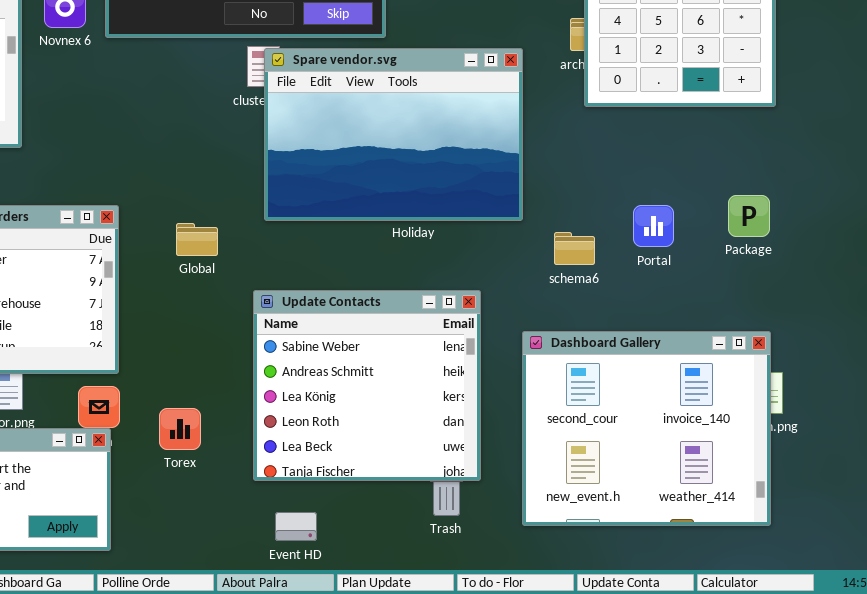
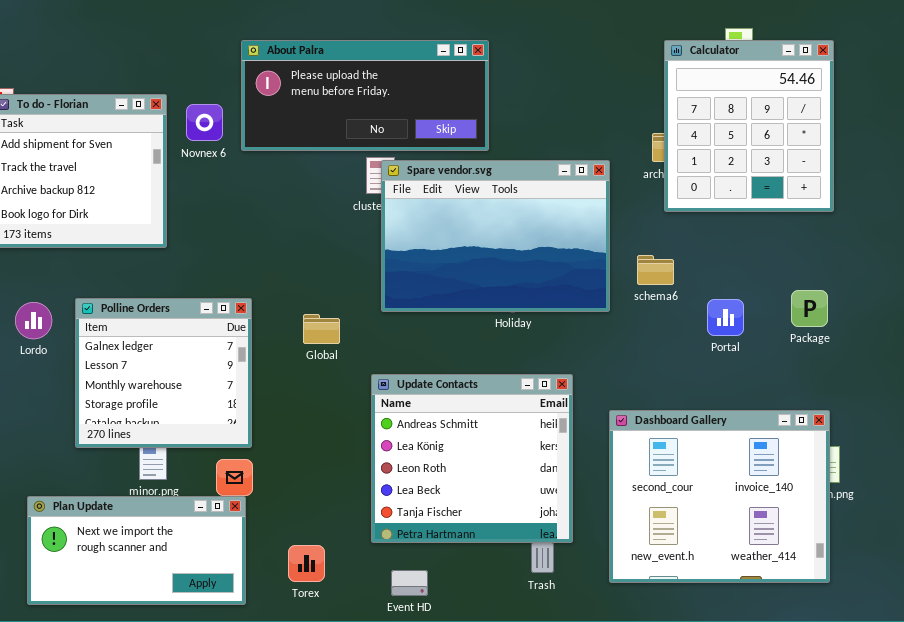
schema6: [554,232,595,265] -> [637,255,674,285], moved
Update Contacts: [253,290,481,481] -> [371,374,573,543], scrolled down 1 row
Torex: [159,408,201,450] -> [288,545,325,582], moved

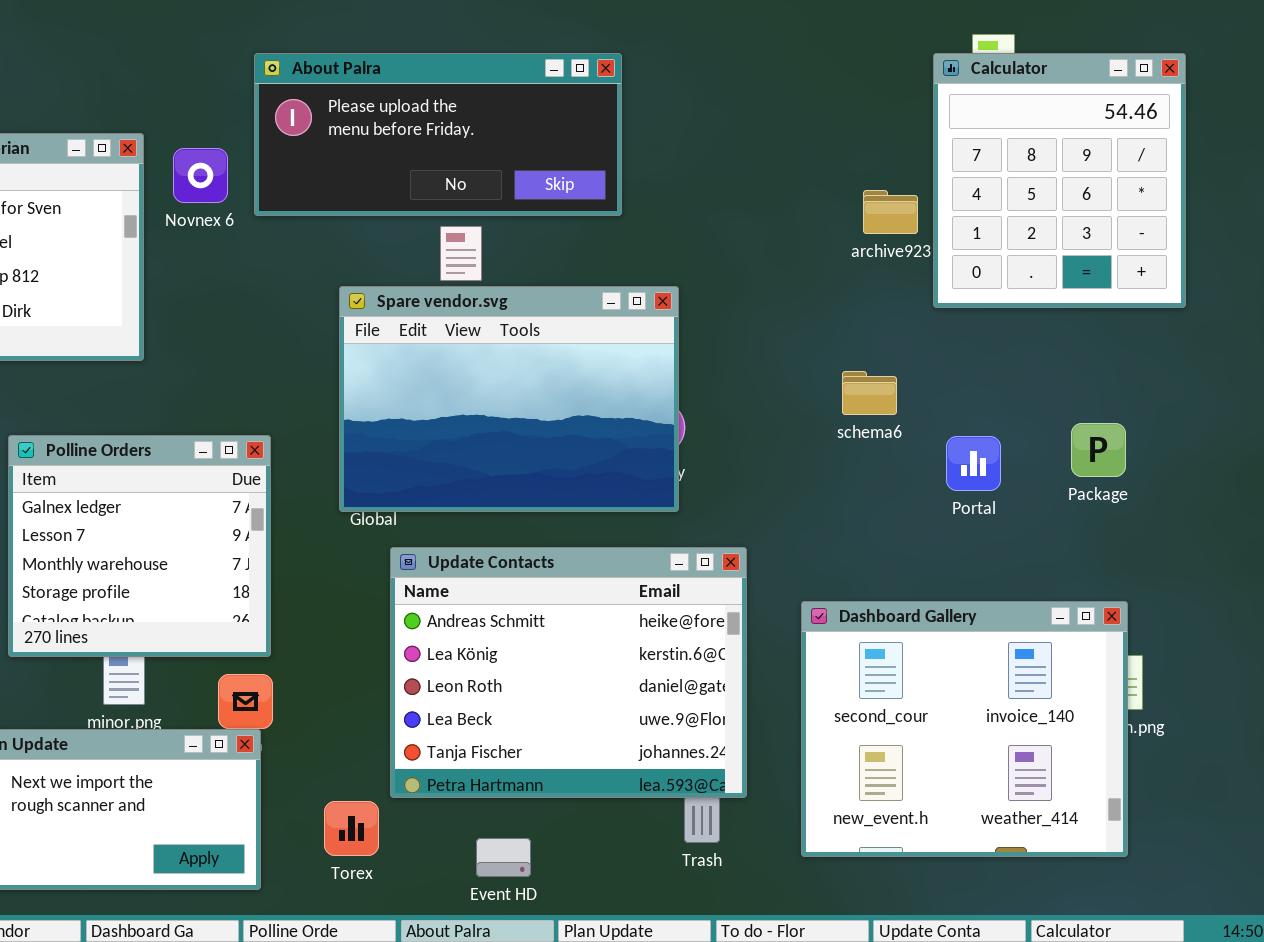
Calculator: [664,40,834,212] -> [933,53,1186,308], moved
Spare vendor.svg: [381,160,610,312] -> [339,286,679,512], moved
Update Contacts: [371,374,573,543] -> [390,547,747,798], resized

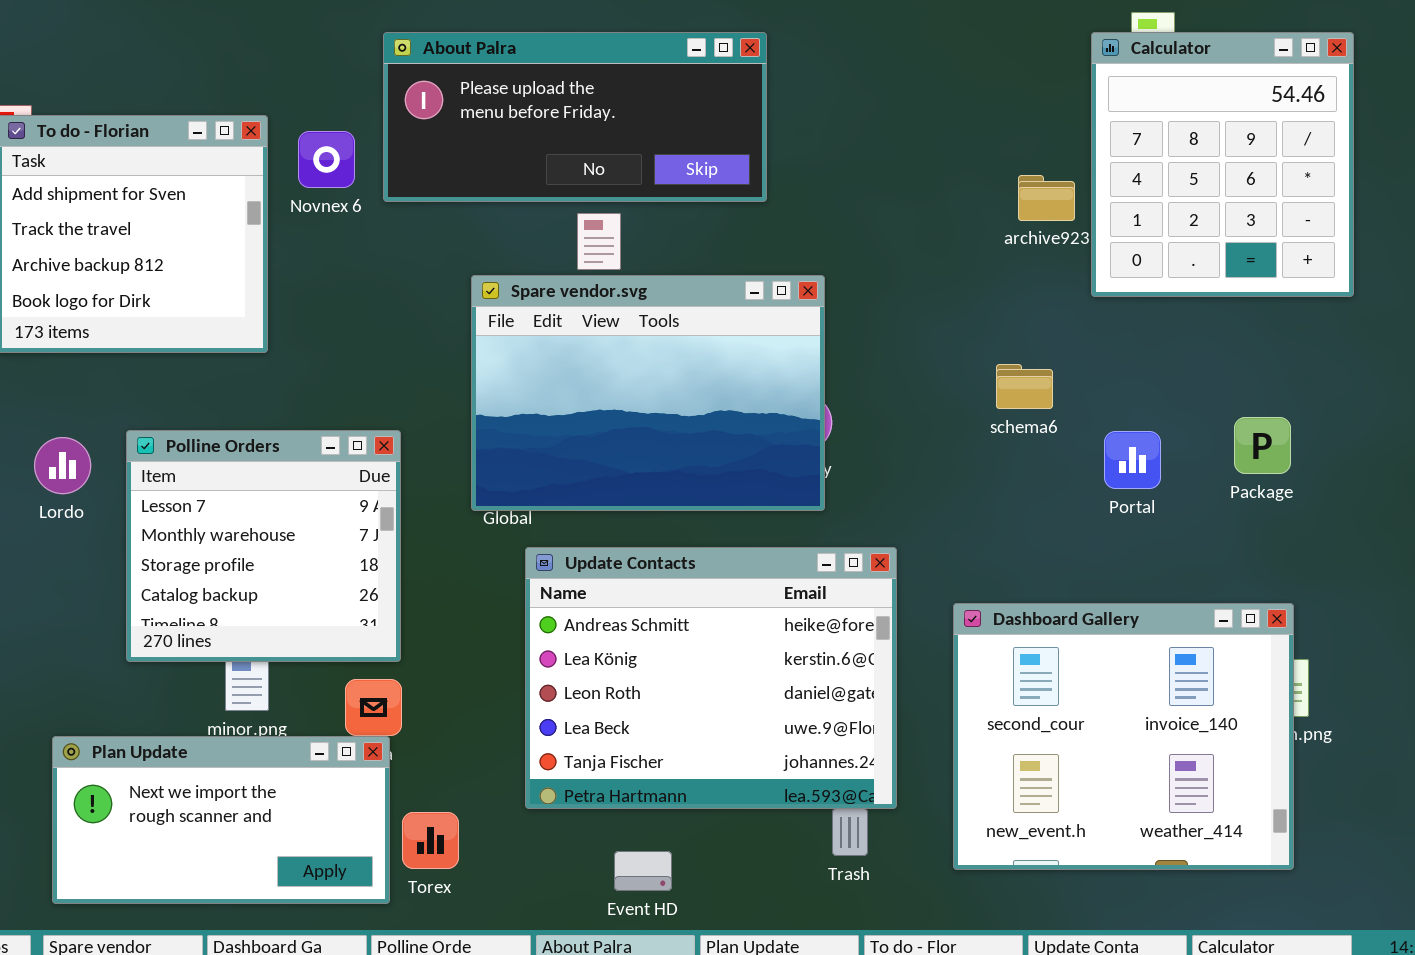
Polline Orders: [8,435,271,657] -> [126,430,401,662], scrolled down 1 row
Torex: [324,801,379,856] -> [402,812,459,869], moved

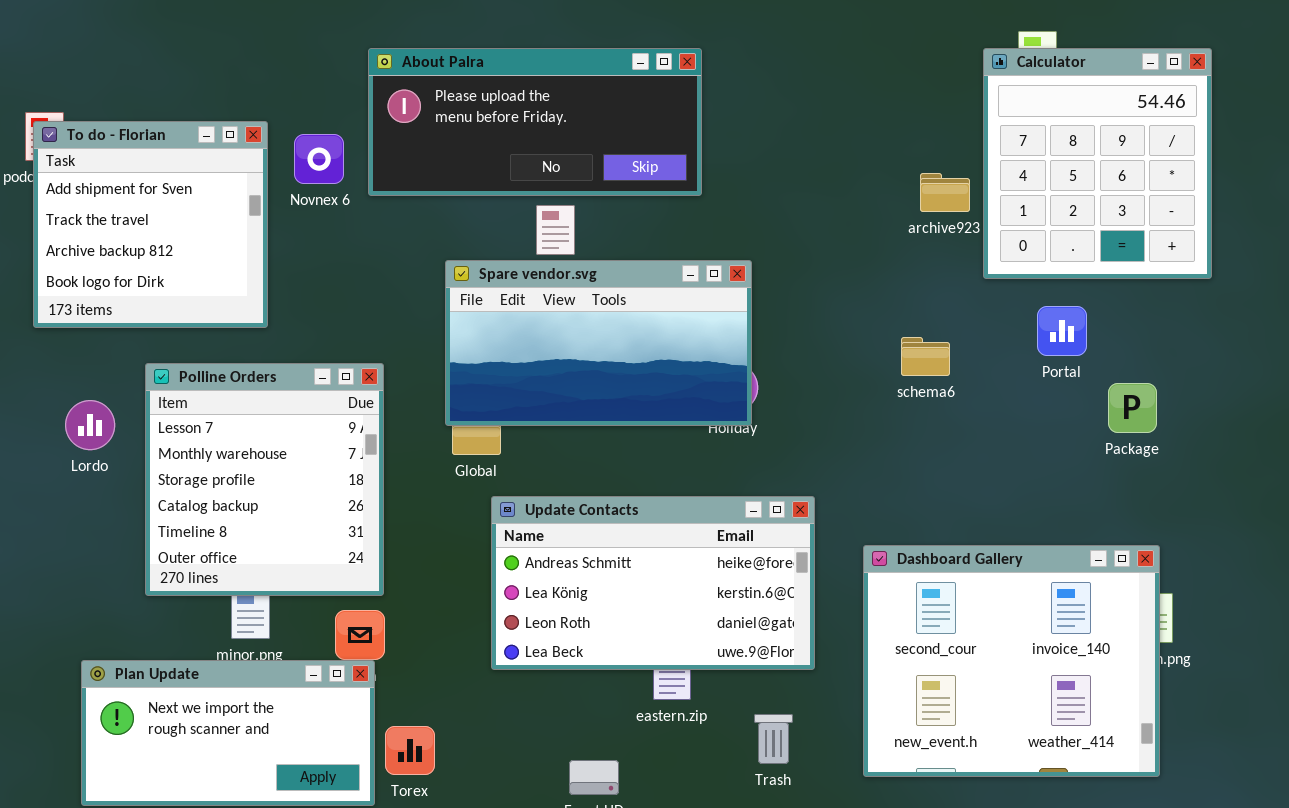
Spare vendor.svg: [471,275,825,511] -> [445,260,752,426], resized
Polline Orders: [126,430,401,662] -> [145,363,384,596], resized
Portal: [1104,431,1161,489] -> [1037,306,1087,356], moved
Update Contacts: [525,547,897,809] -> [491,496,815,670], resized

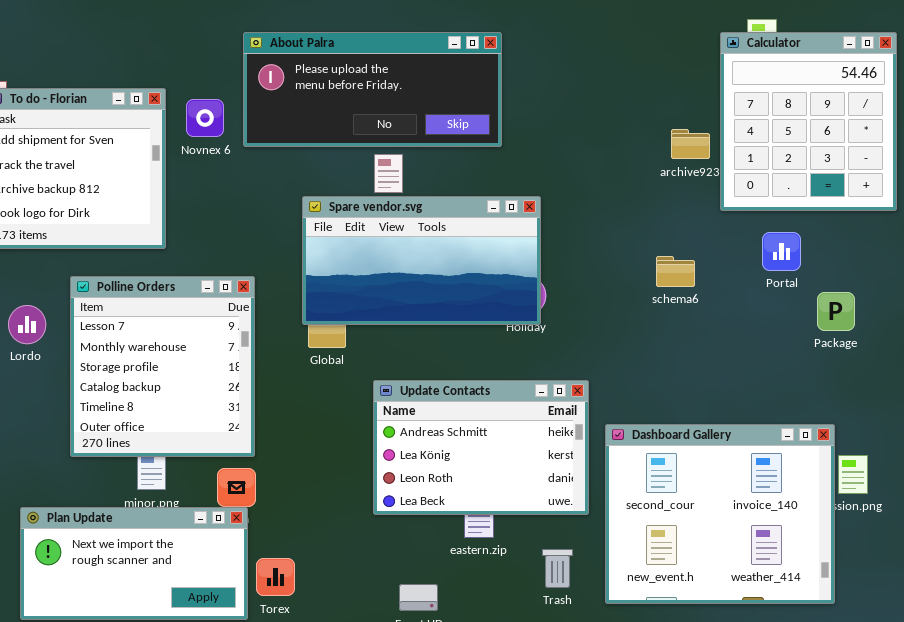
Update Contacts: [491,496,815,670] -> [373,380,589,515], resized
Dashboard Gallery: [863,545,1160,777] -> [605,424,835,604], moved

